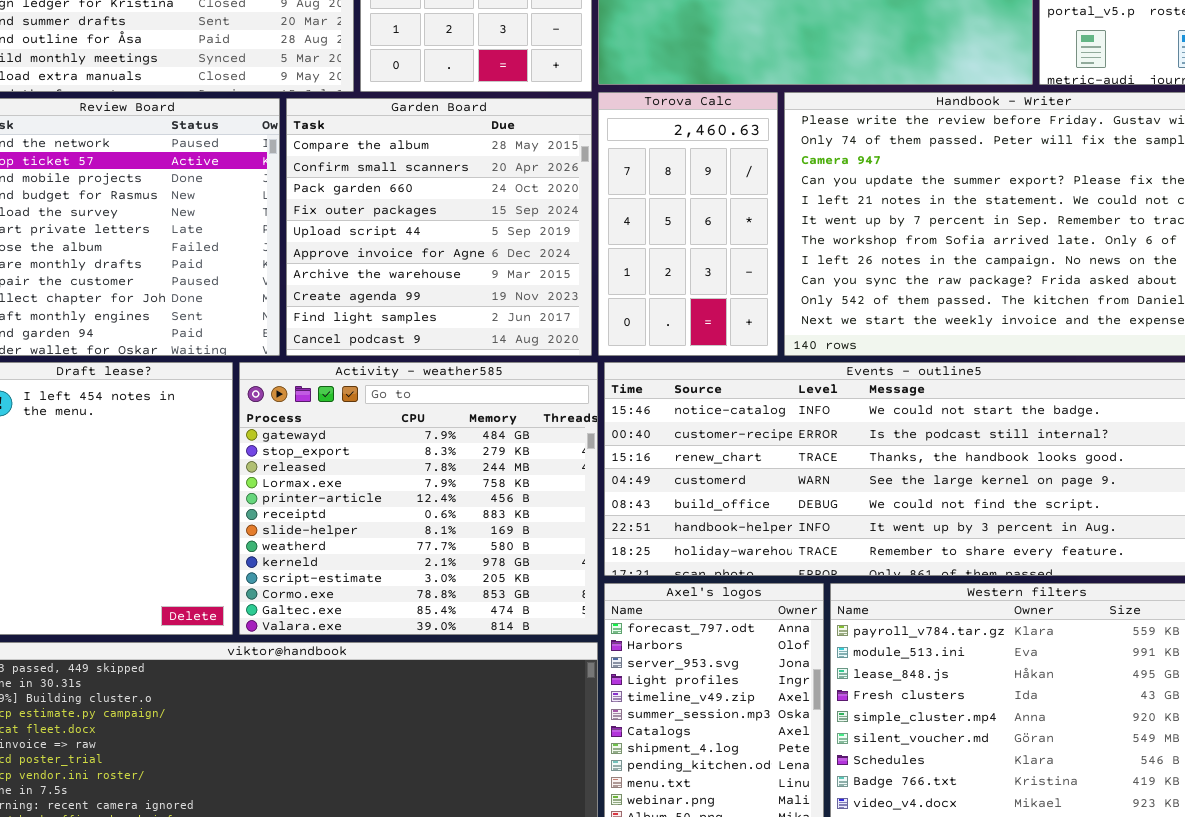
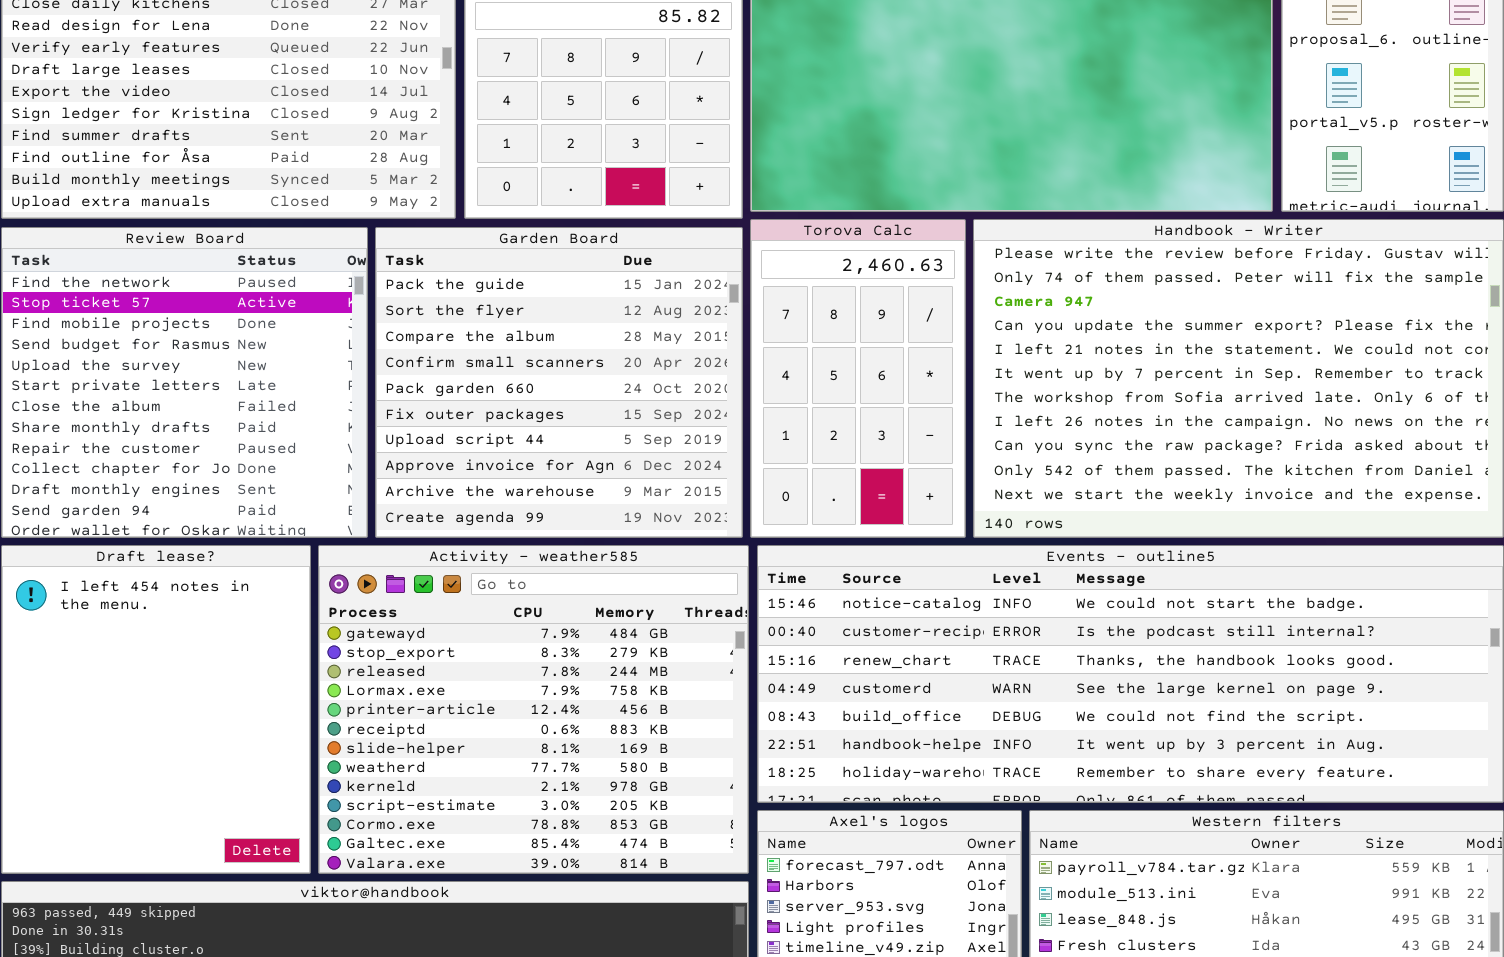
Garden Board: [286,98,592,356] -> [375,227,743,538], scrolled up 2 rows

